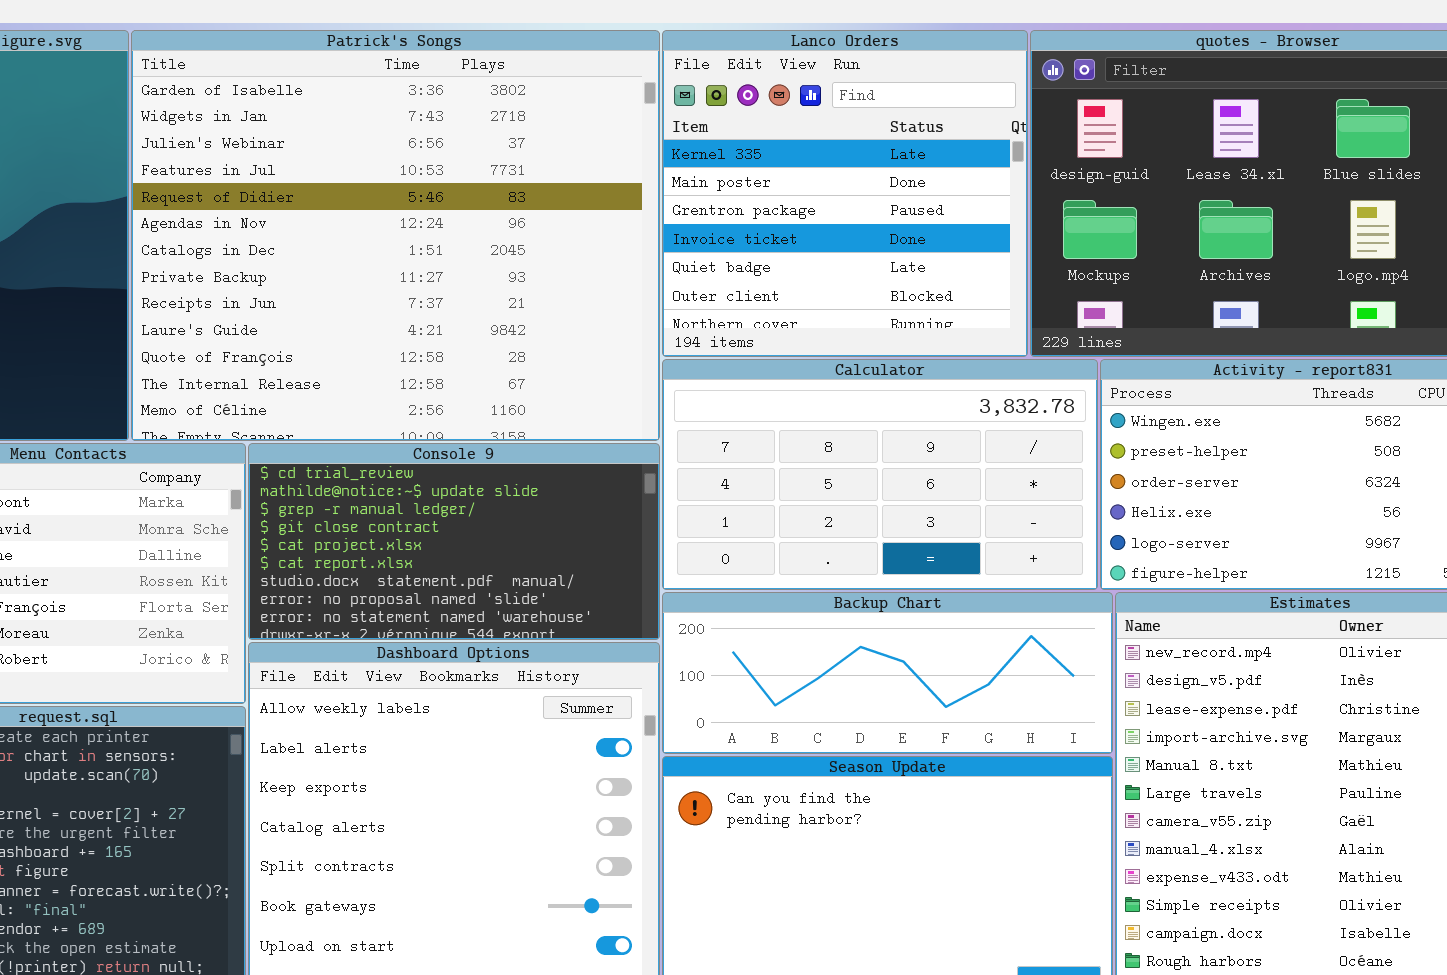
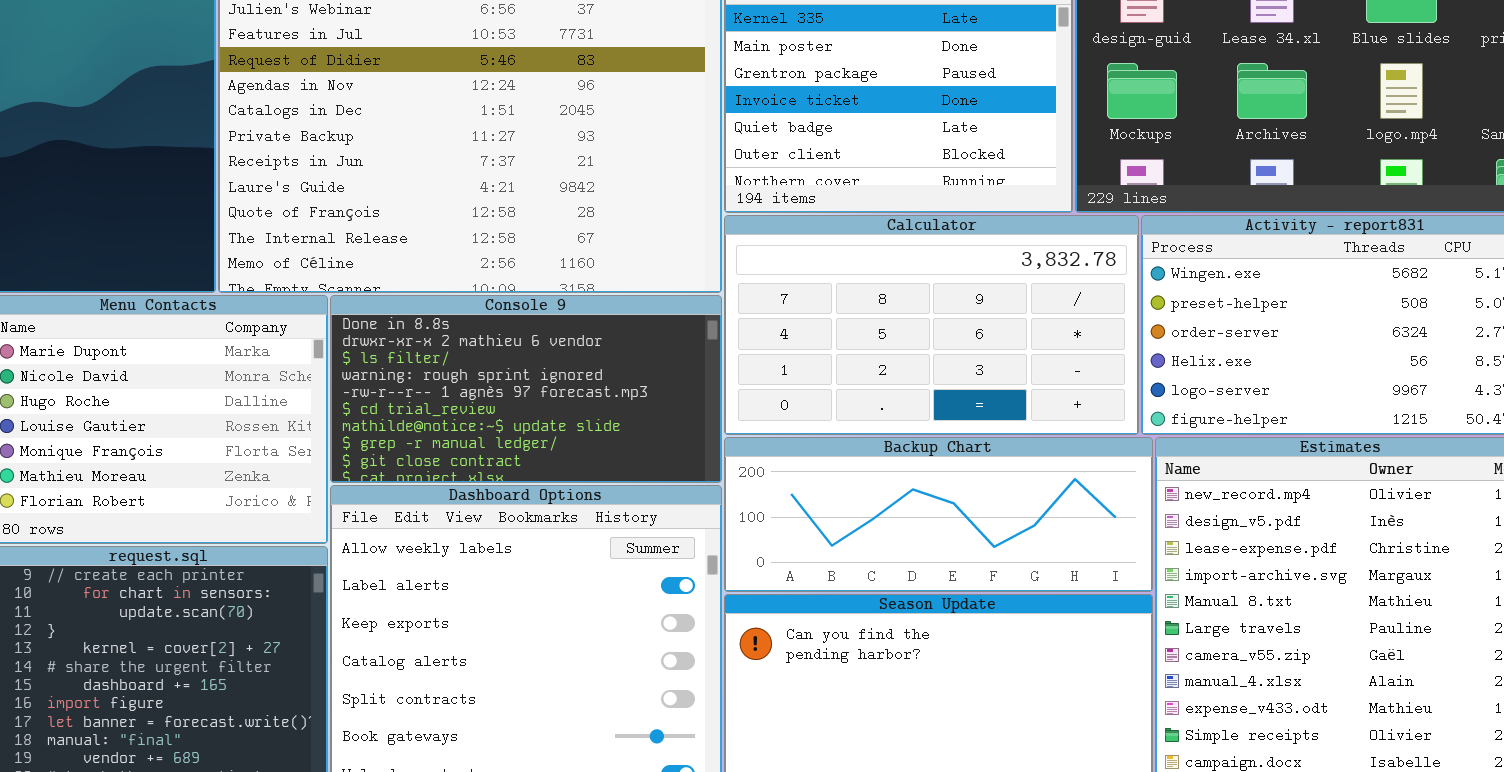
Console 9: [248,443,660,640] -> [330,295,722,483], scrolled up 5 rows

